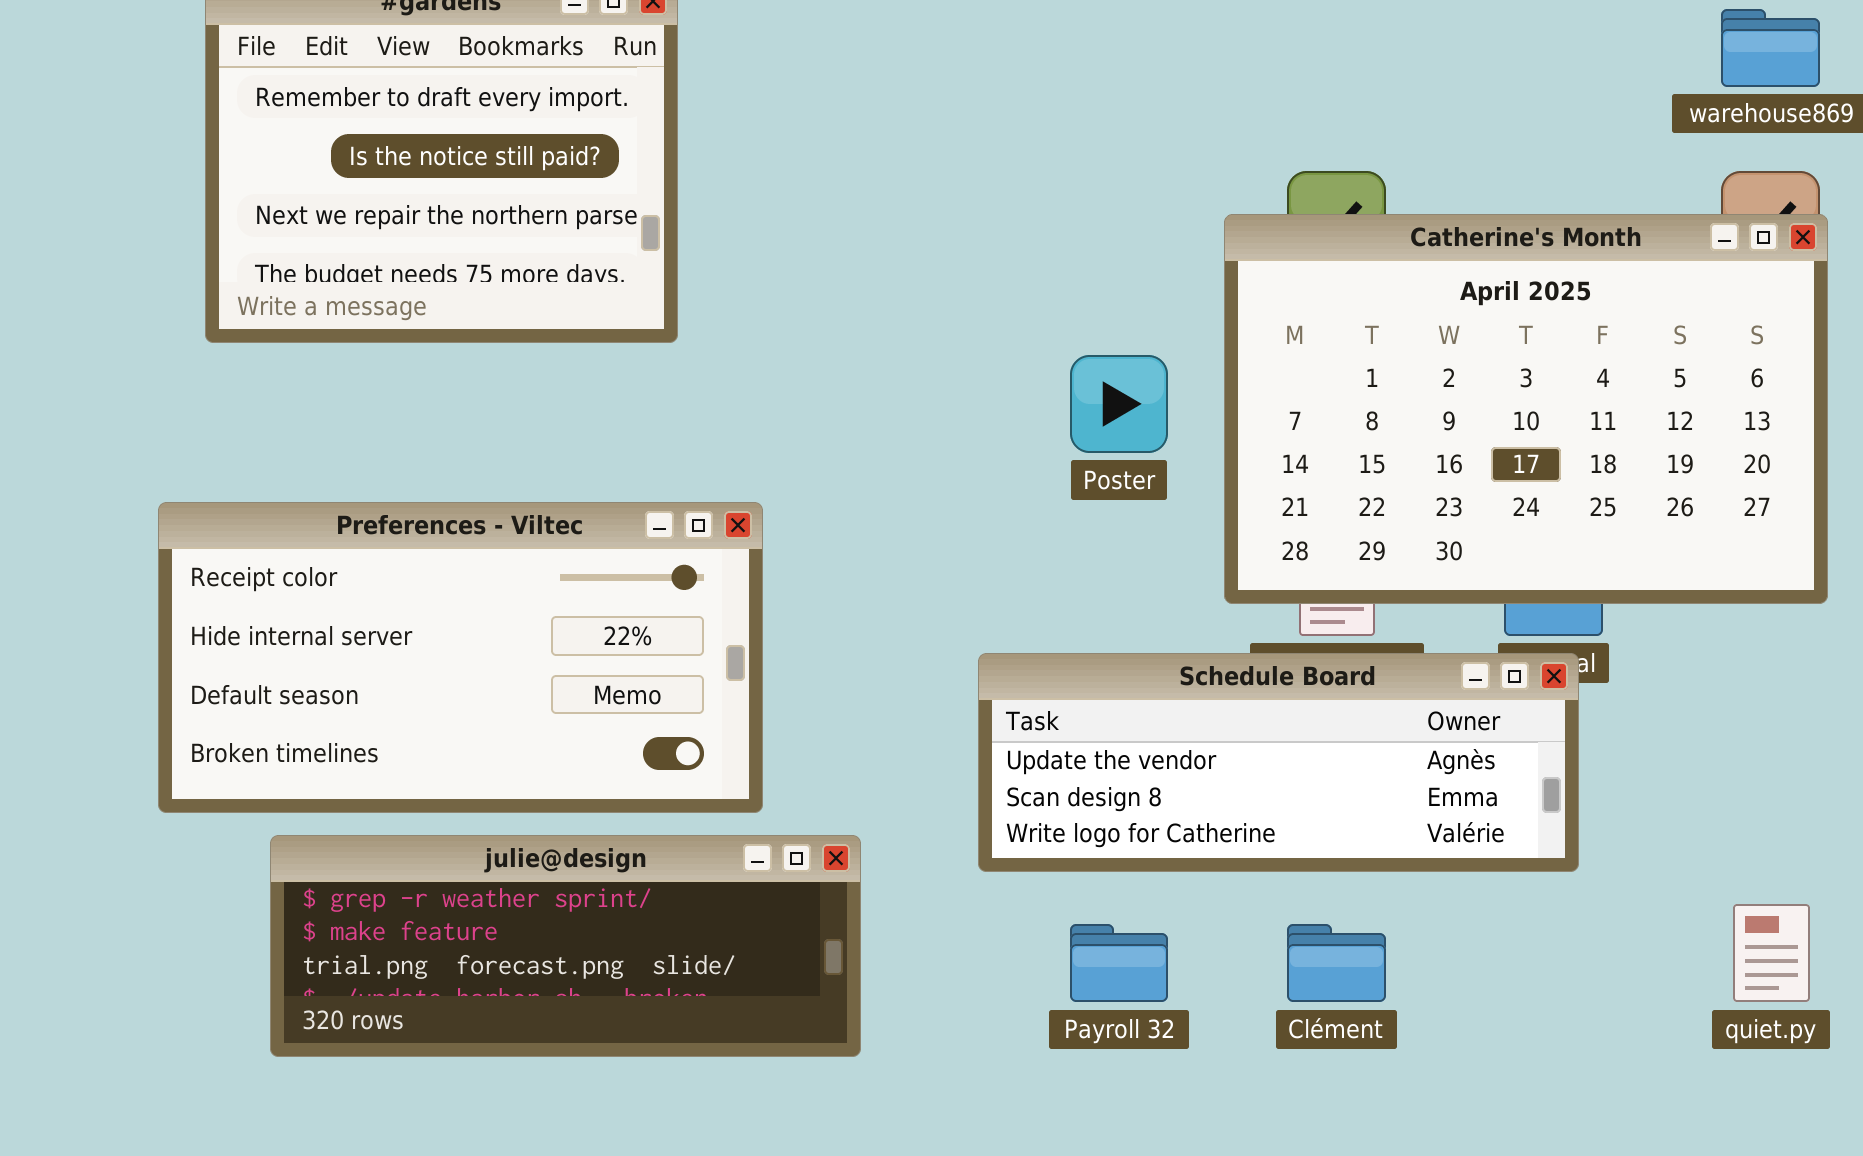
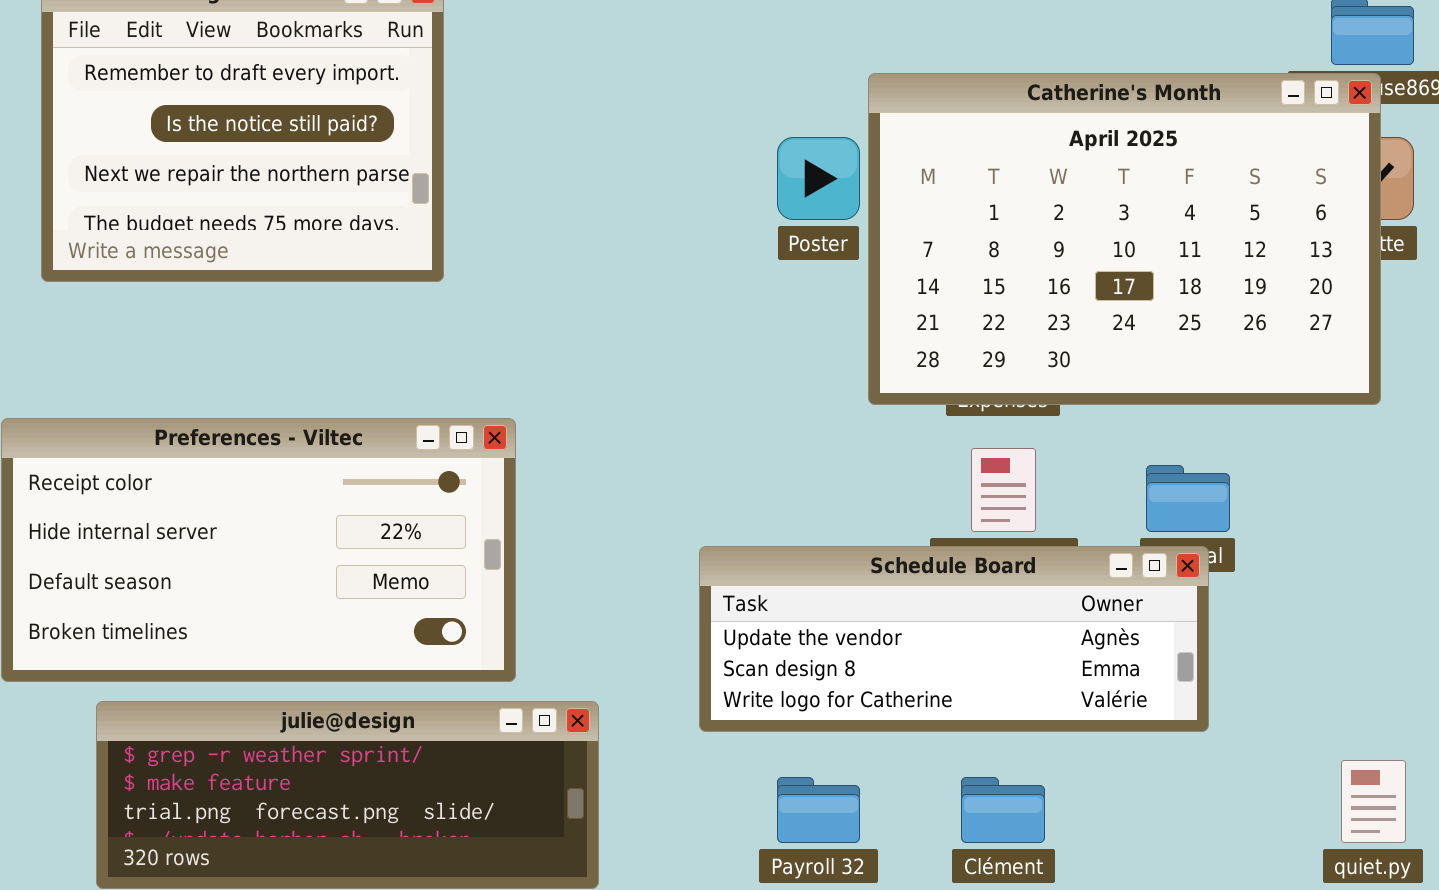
Catherine's Month: [1224,214,1828,604] -> [868,73,1381,405], moved
Poster: [1070,355,1168,453] -> [777,137,860,220], moved

